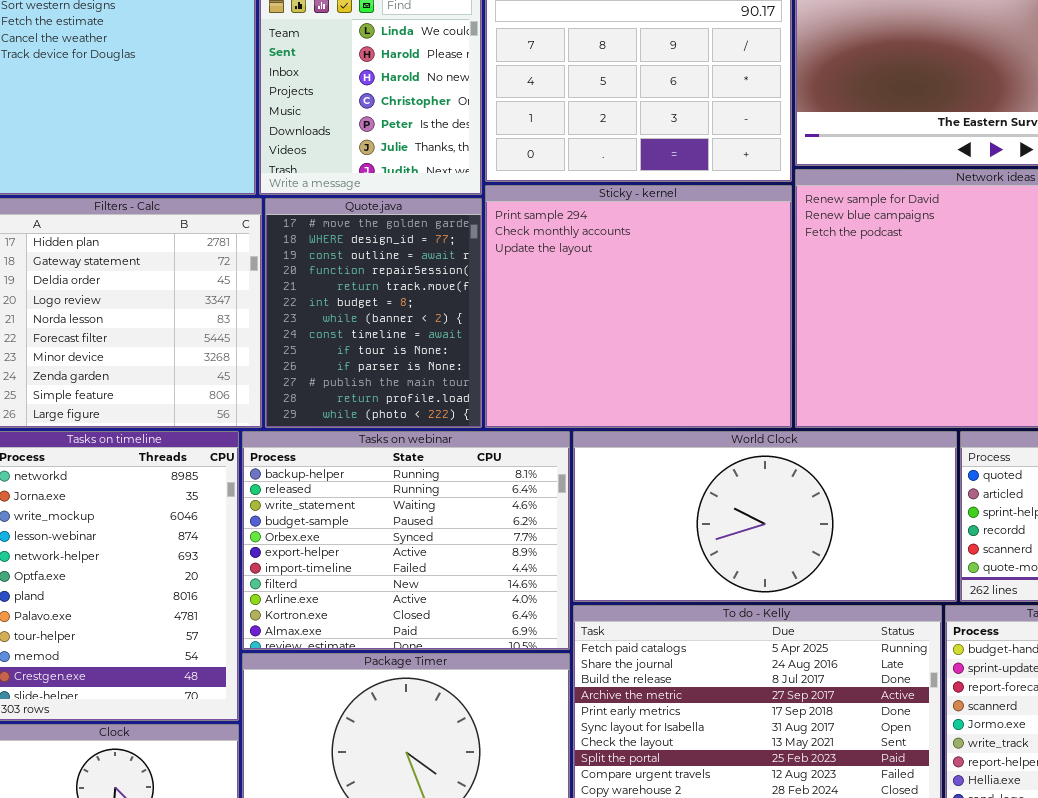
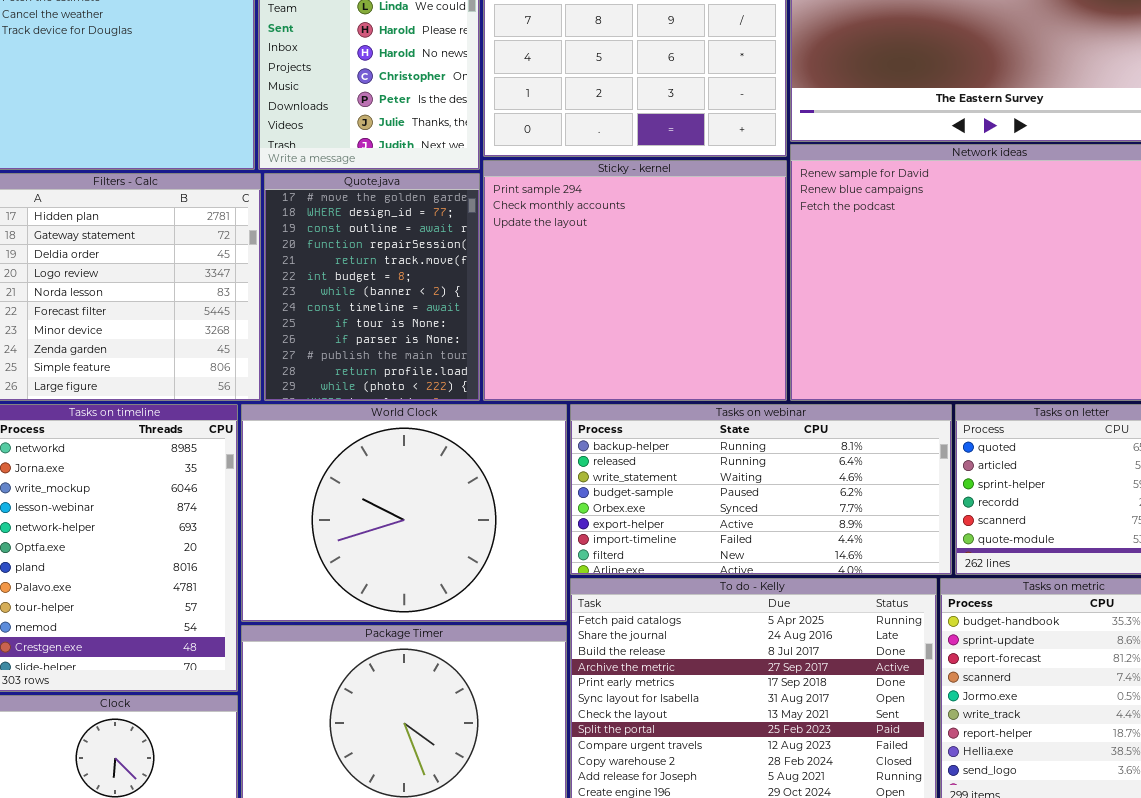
Tasks on webinar: [242,431,570,650] -> [570,404,952,575], moved, resized
World Clock: [573,431,957,602] -> [241,404,567,622], moved, resized

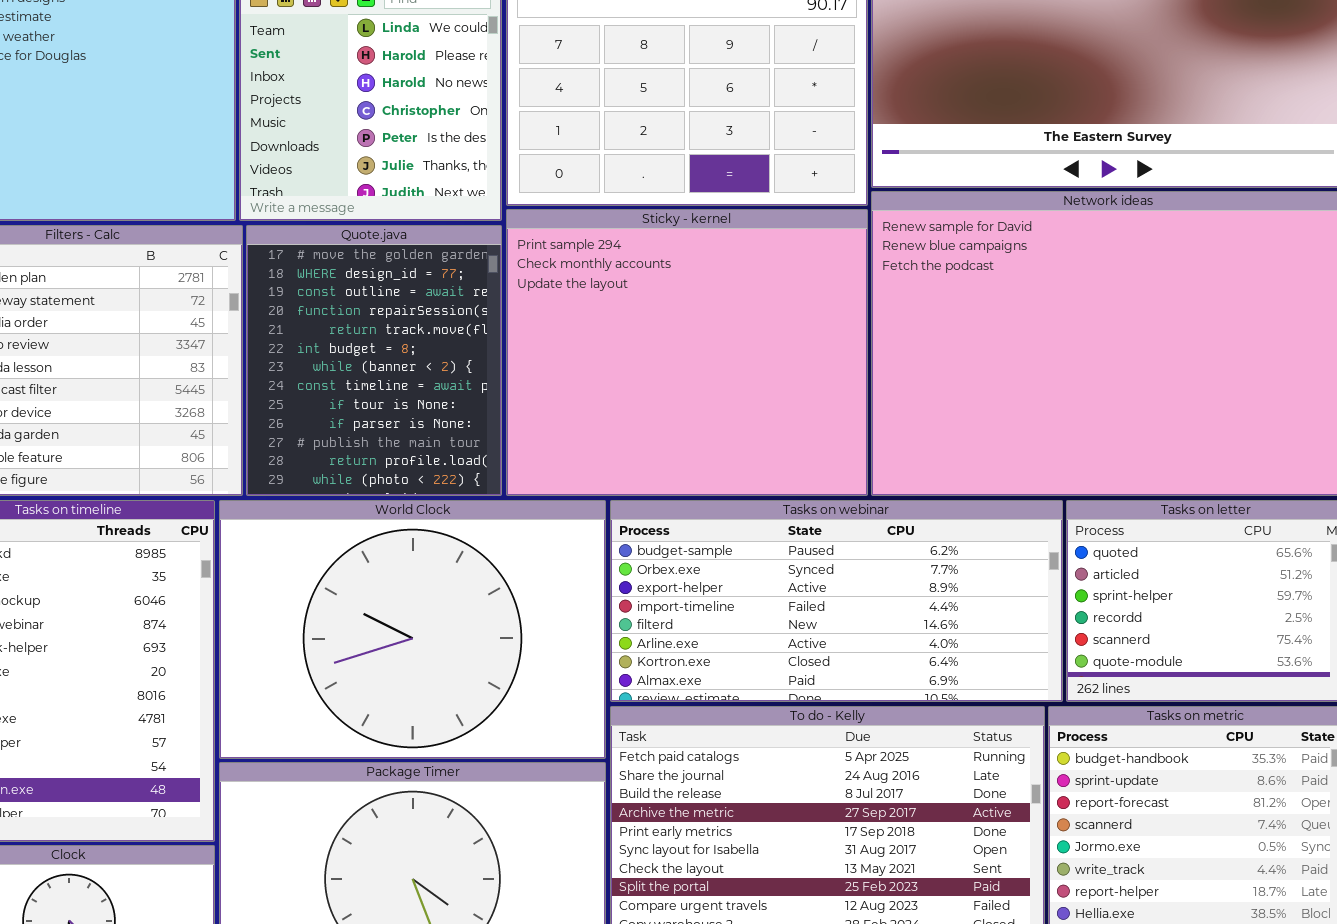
Tasks on webinar: [570,404,952,575] -> [610,500,1063,702], scrolled down 3 rows

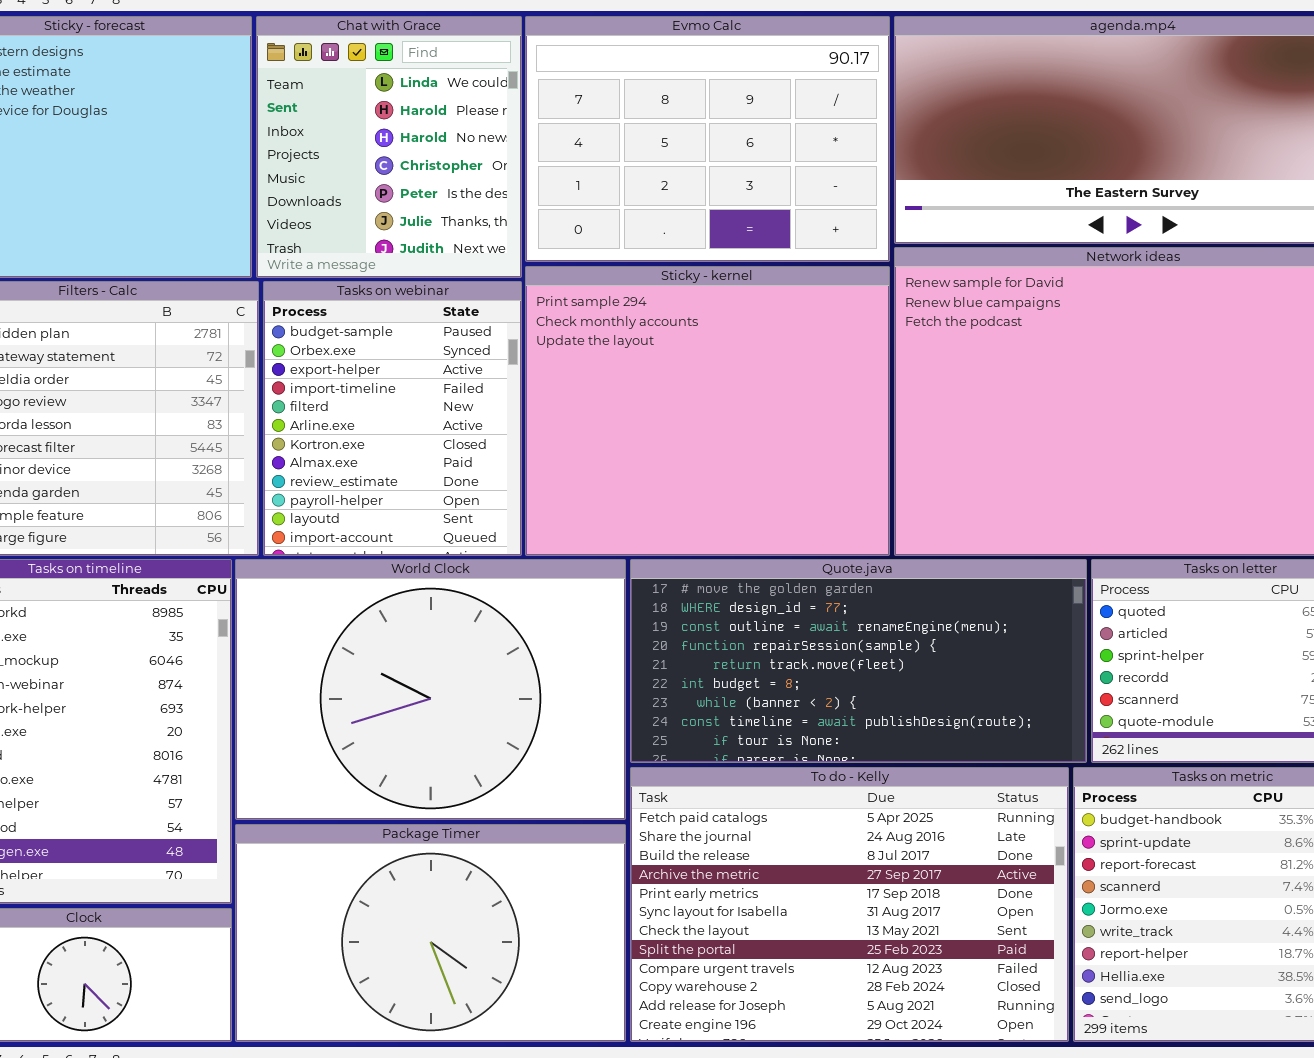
Quote.java: [246,225,502,496] -> [630,559,1087,763], moved, resized
Tasks on webinar: [610,500,1063,702] -> [263,281,522,556], moved, resized

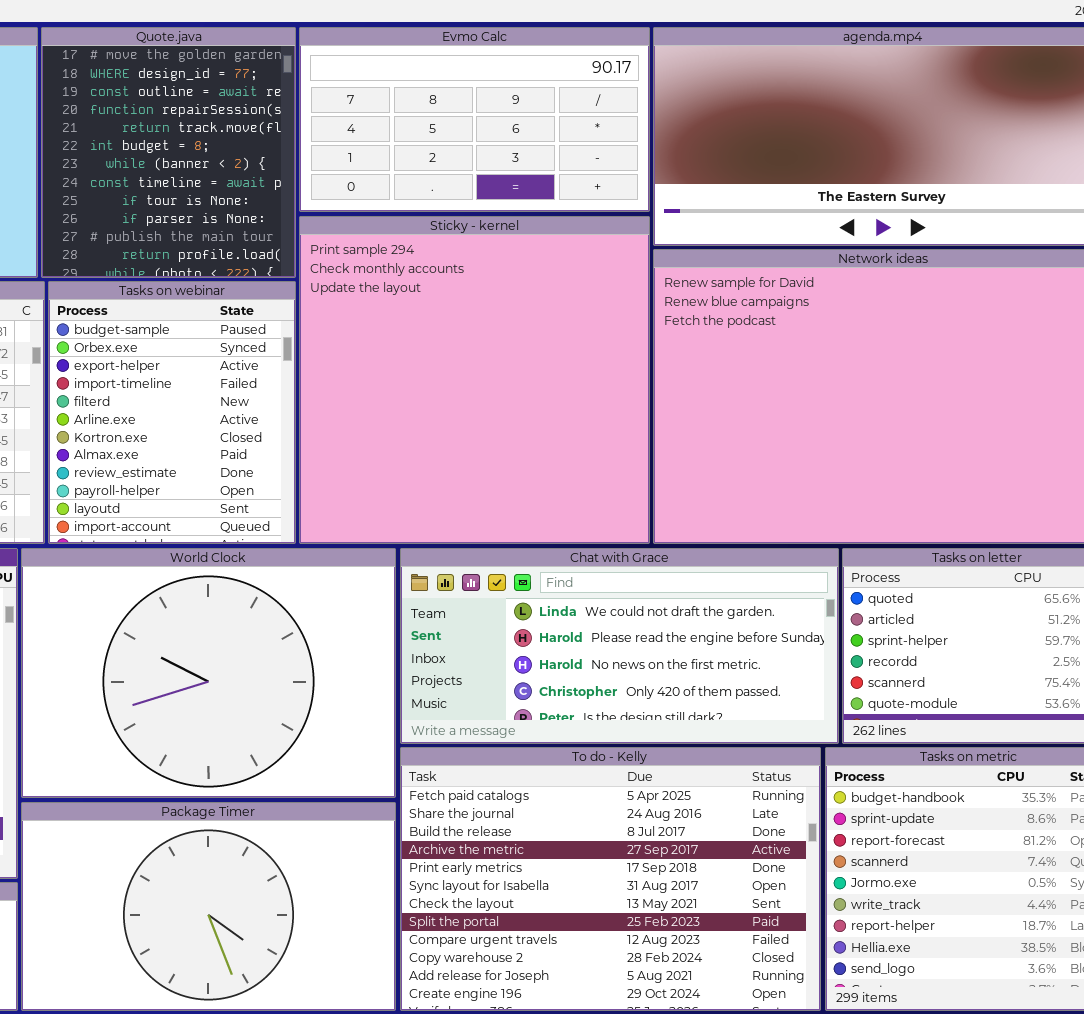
Chat with Grace: [256,16,522,278] -> [400,548,839,744], moved, resized
Evmo Calc: [525,16,890,262] -> [299,27,650,212], resized
Sticky - kernel: [525,266,890,556] -> [299,216,650,544], resized
Quote.java: [630,559,1087,763] -> [41,27,296,278], moved, resized

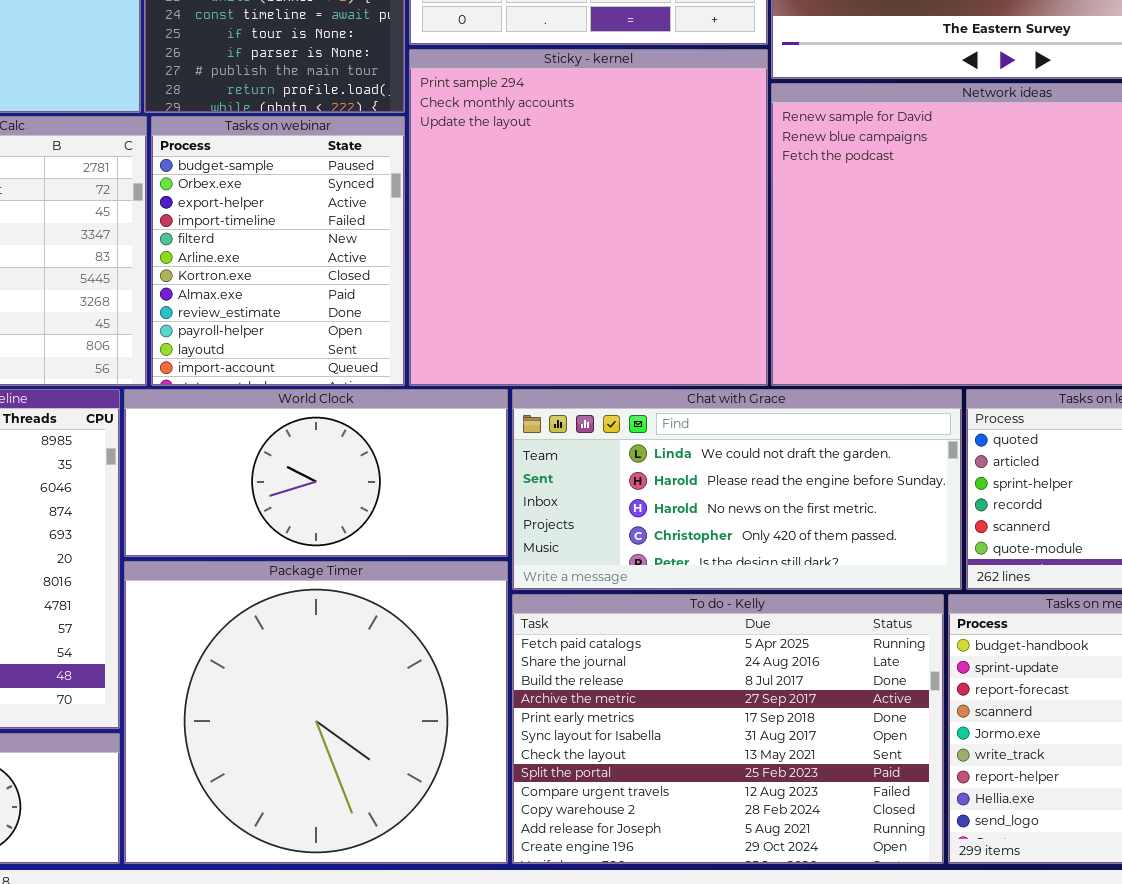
World Clock: [21,548,396,798] -> [124,389,508,557], resized
Package Timer: [21,802,396,1011] -> [124,561,508,864], resized

